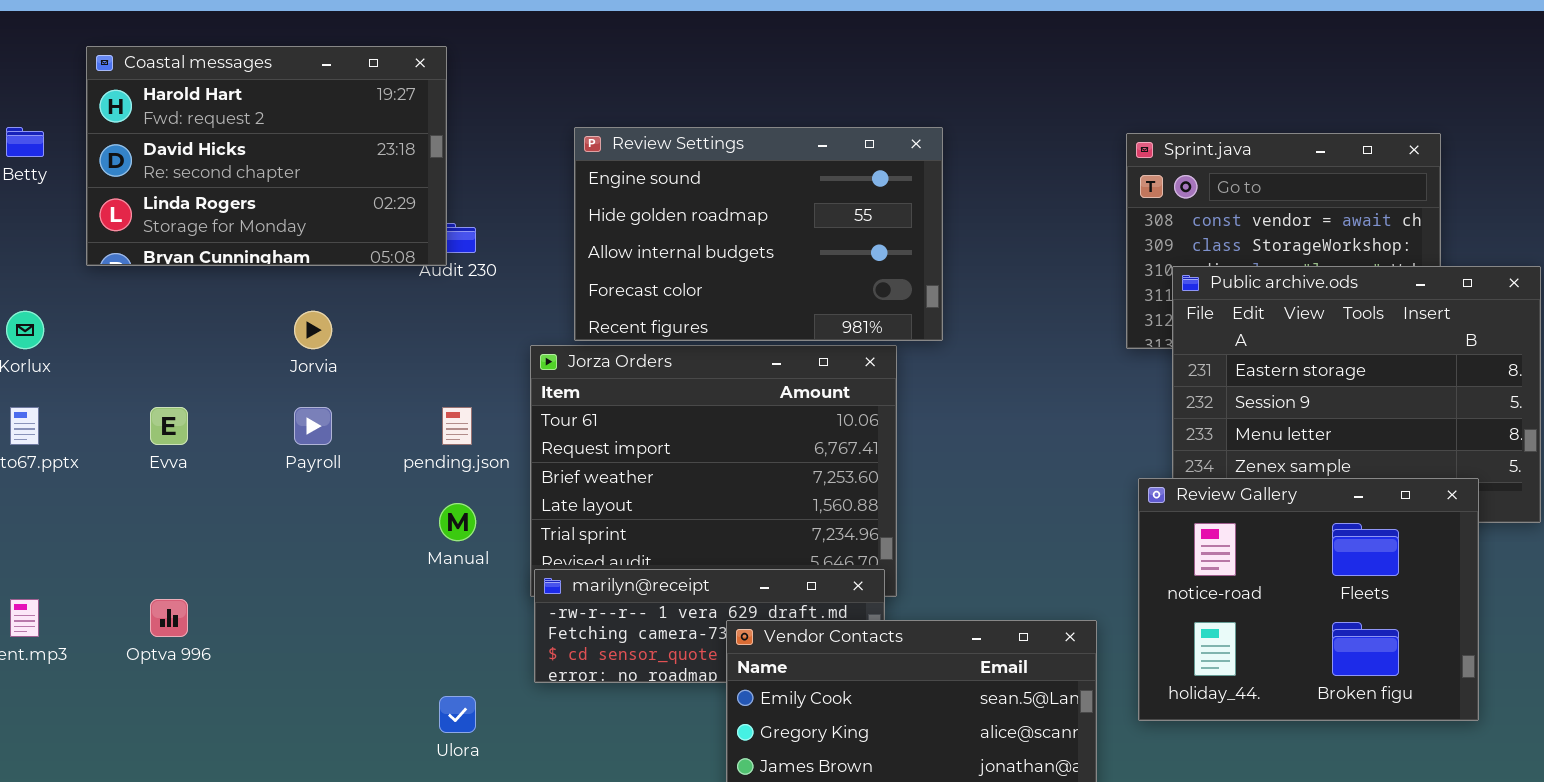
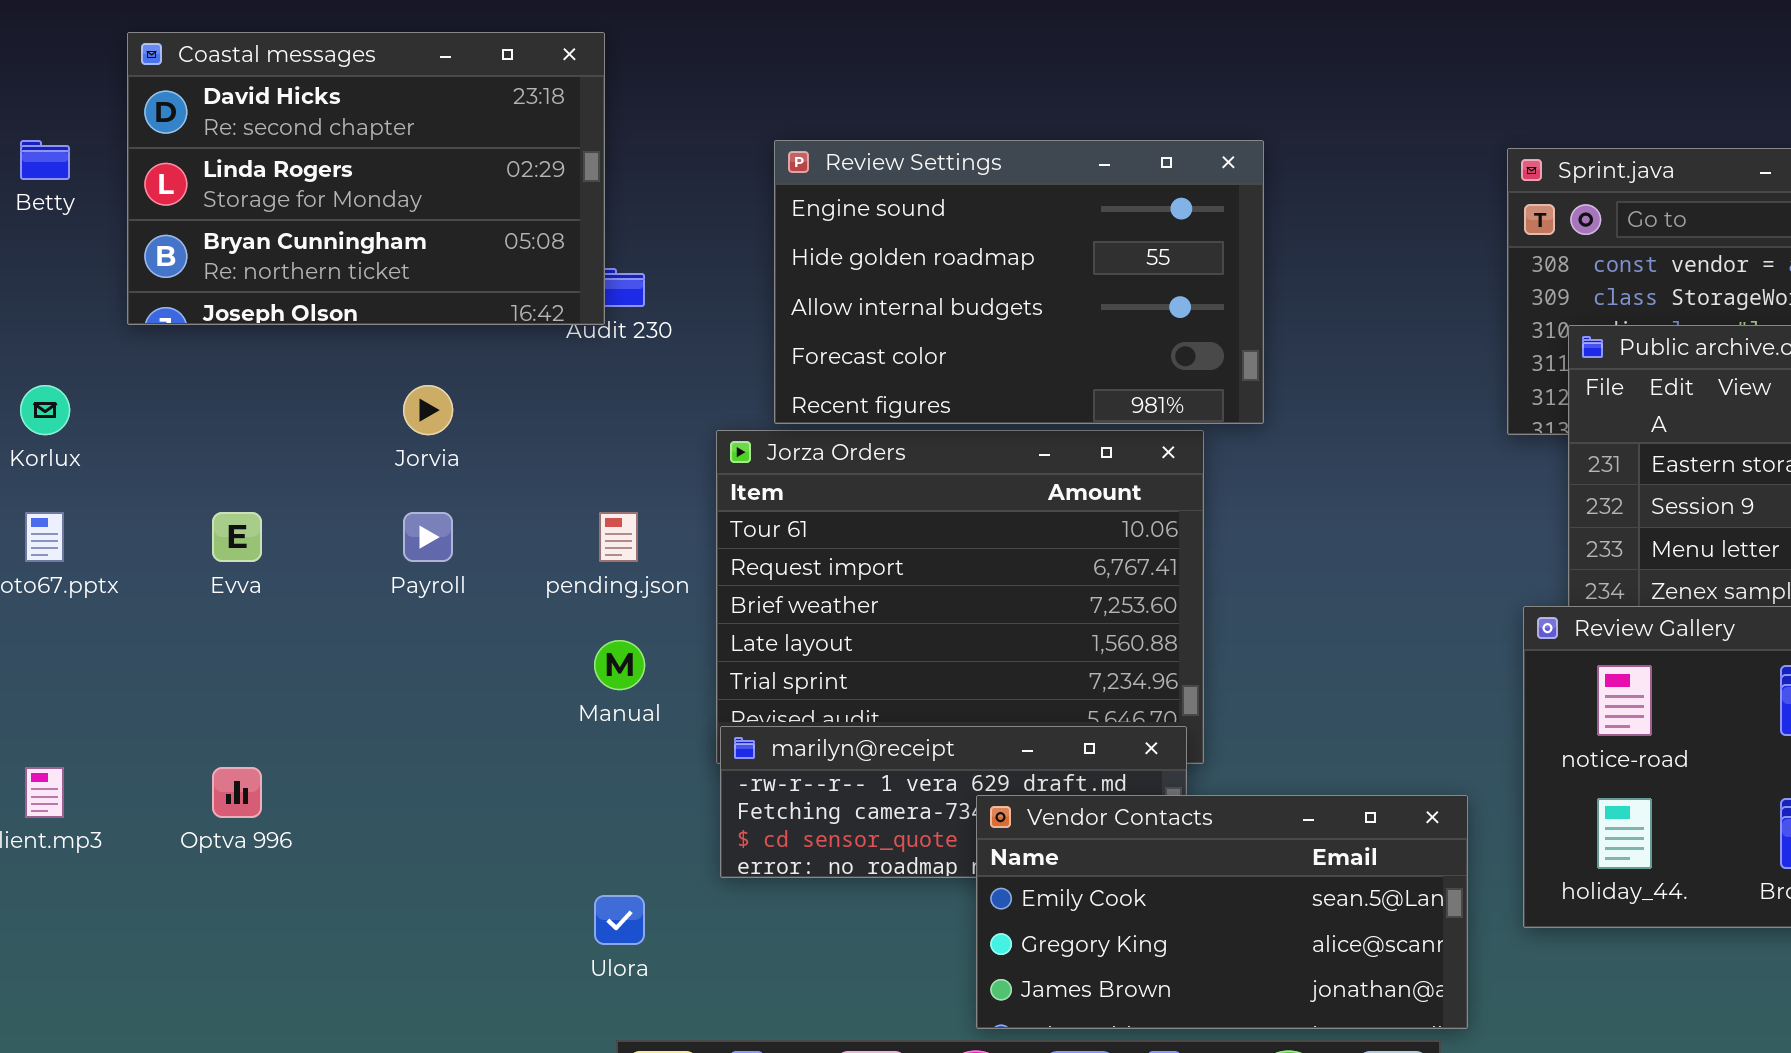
Coastal messages: [86,46,447,266] -> [127,32,605,325], scrolled down 1 row

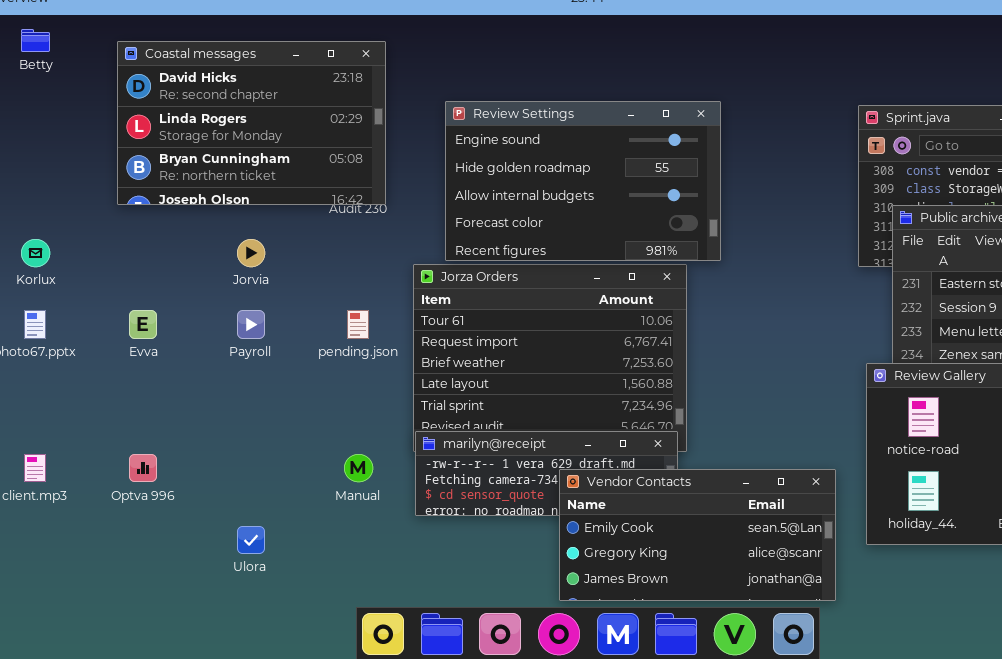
Coastal messages: [127,32,605,325] -> [117,41,386,205], moved
Betty: [20,140,70,180] -> [21,29,50,52], moved
Manual: [594,640,645,690] -> [344,454,373,482], moved
Ulora: [594,895,645,945] -> [237,526,265,554], moved

